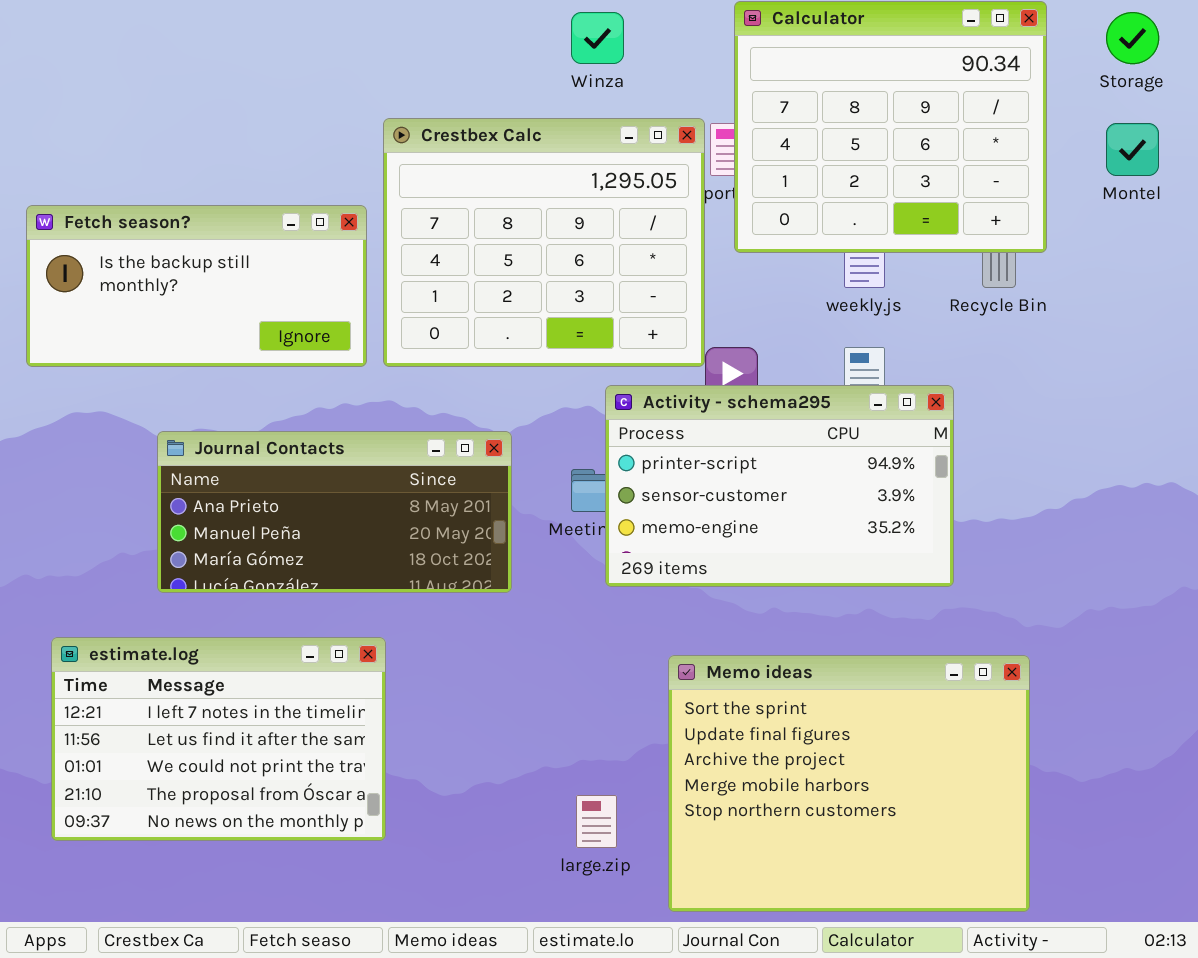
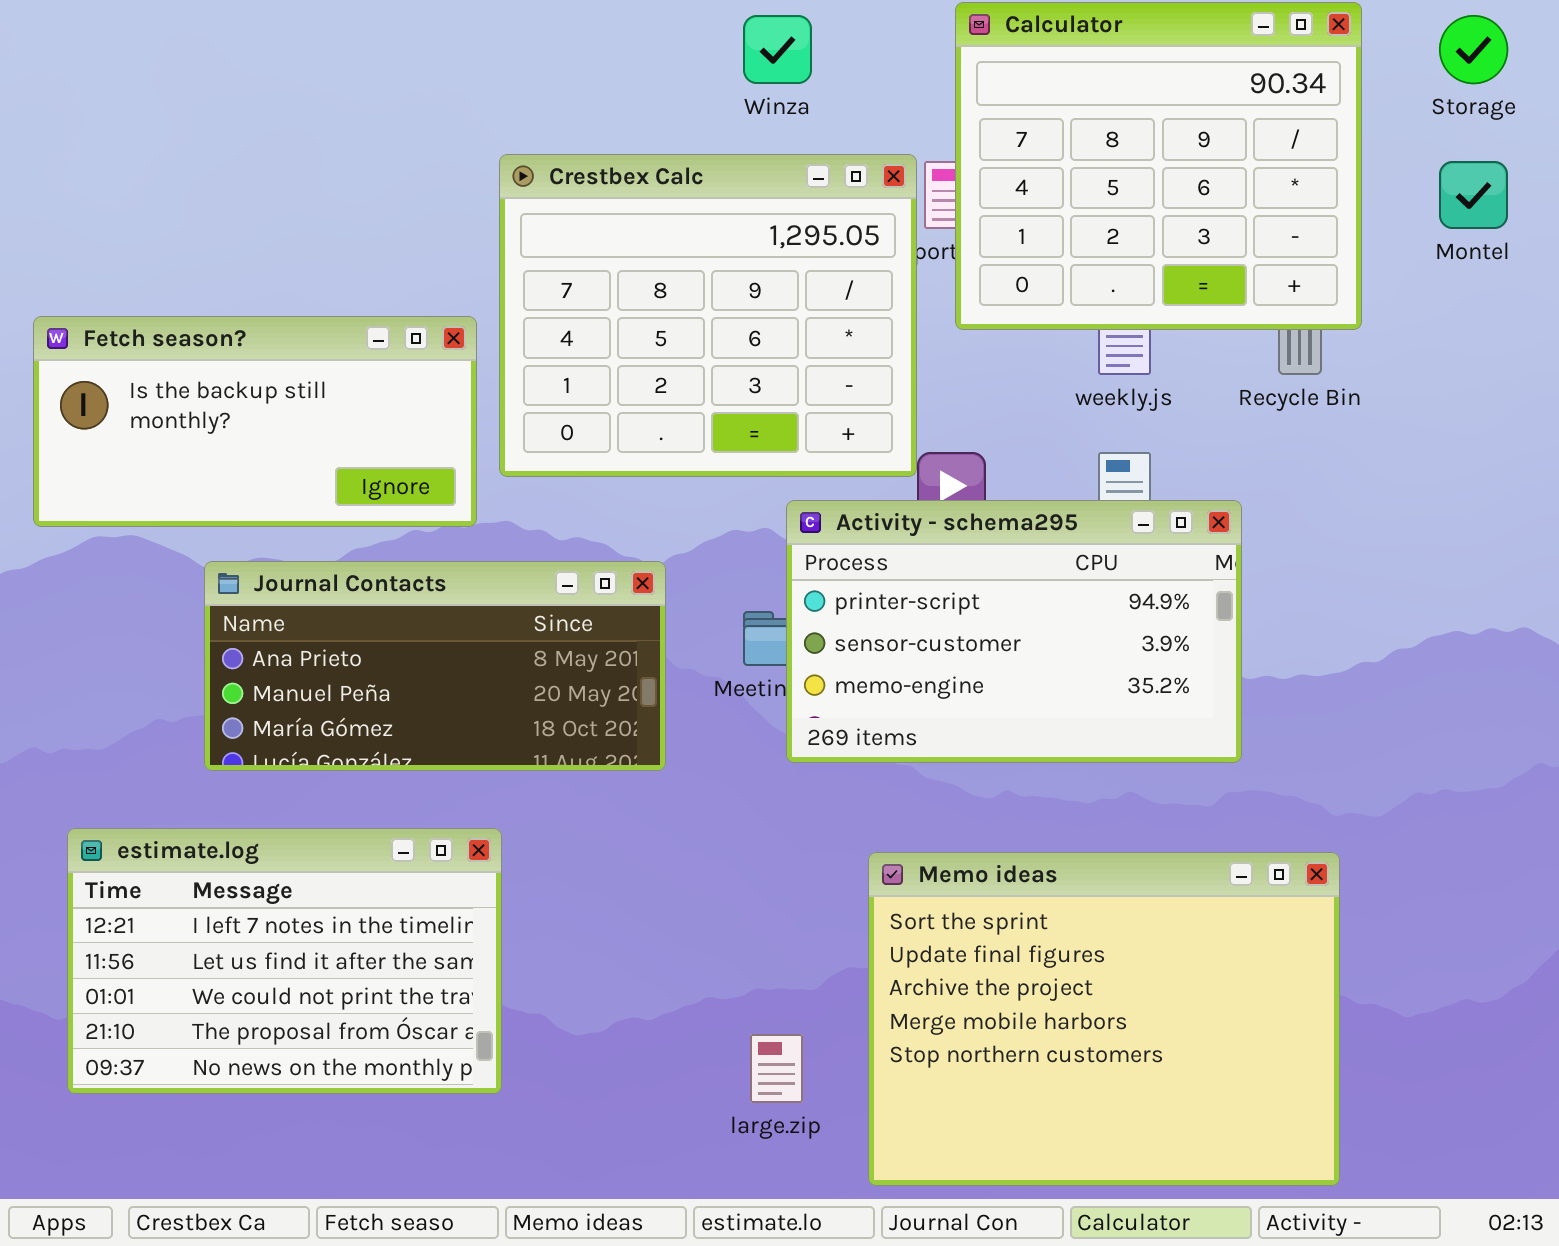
Fetch season?: [26,205,367,367] -> [33,316,477,527], moved

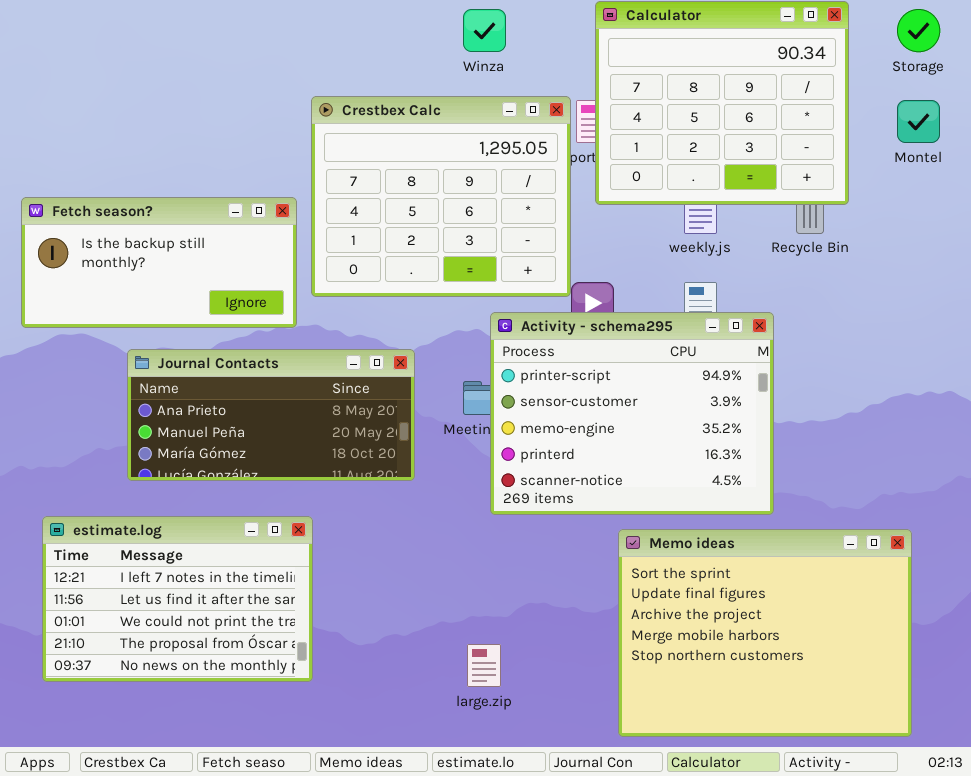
Activity - schema295: [786,500,1242,763] -> [490,312,774,515], resized
Memo ideas: [868,852,1340,1186] -> [618,529,912,737], moved

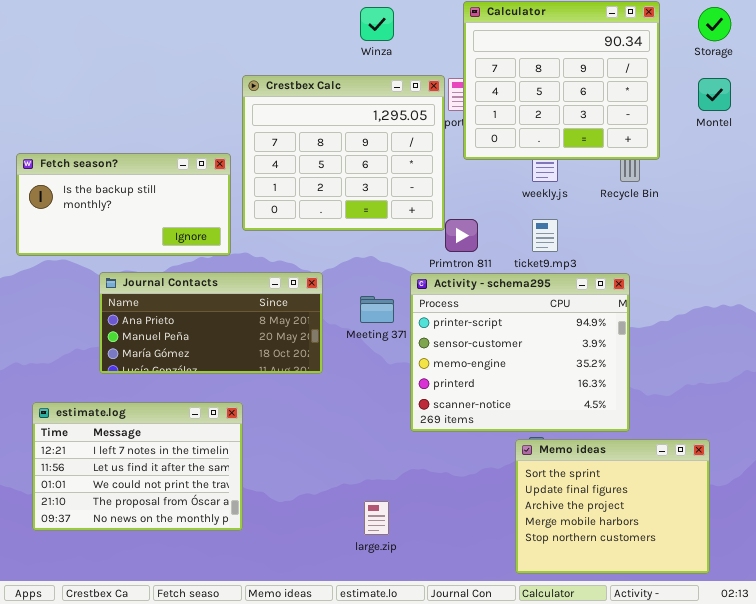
Activity - schema295: [490,312,774,515] -> [410,273,630,432], moved
Memo ideas: [618,529,912,737] -> [515,439,710,574], resized

